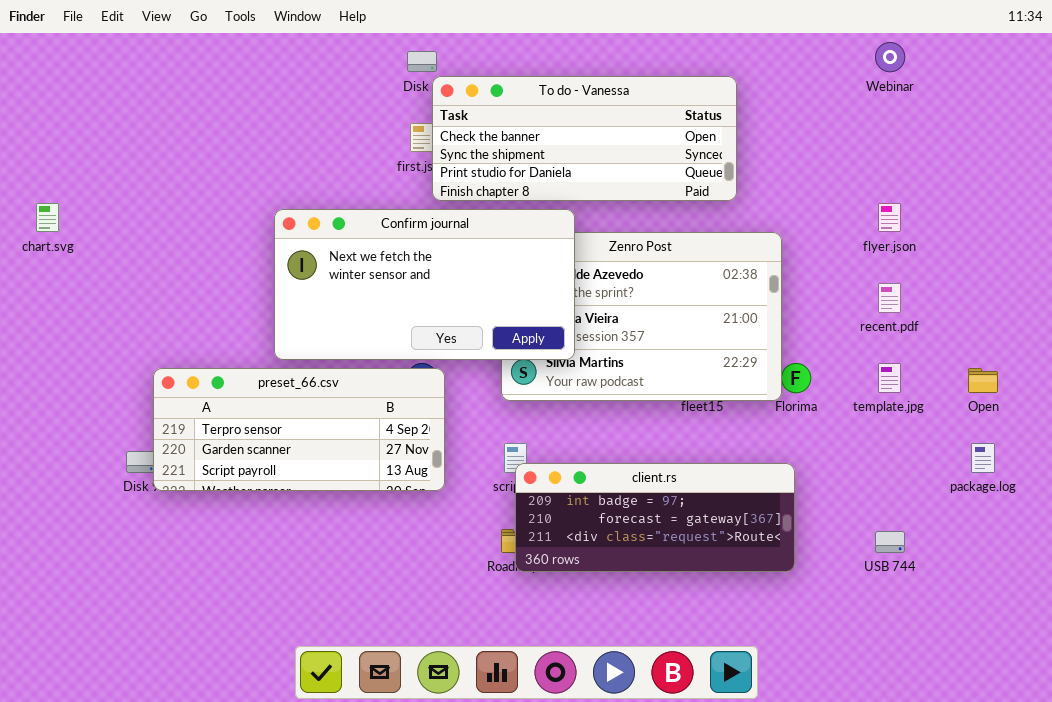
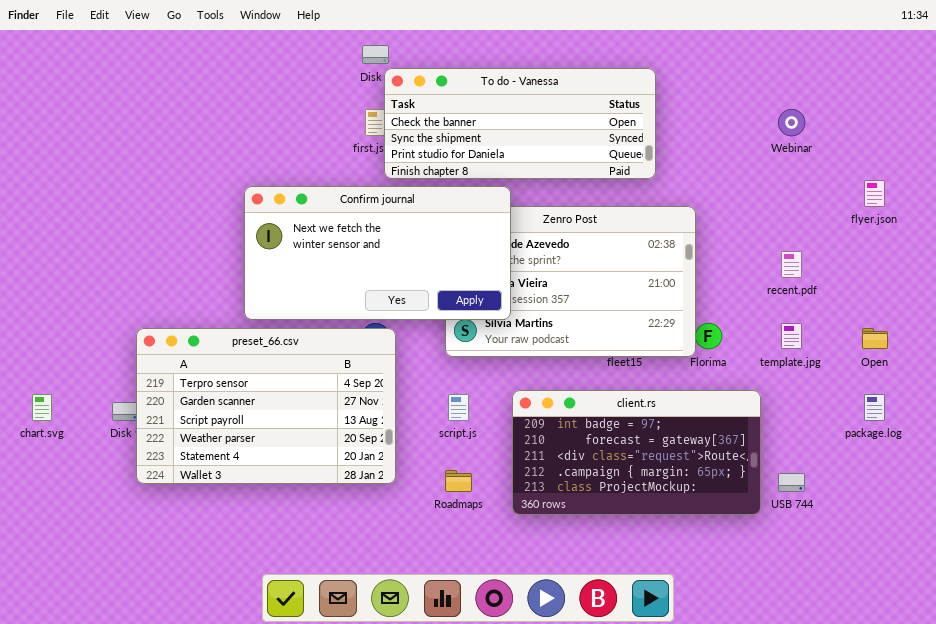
Webinar: [875,42,905,72] -> [778,109,805,136], moved
chart.svg: [36,203,59,232] -> [32,394,52,421], moved
flyer.json: [878,203,901,232] -> [864,180,885,207], moved
preset_66.csv: [153,368,445,491] -> [136,328,396,484], resized
client.rs: [515,463,795,572] -> [512,390,761,515], moved, resized

